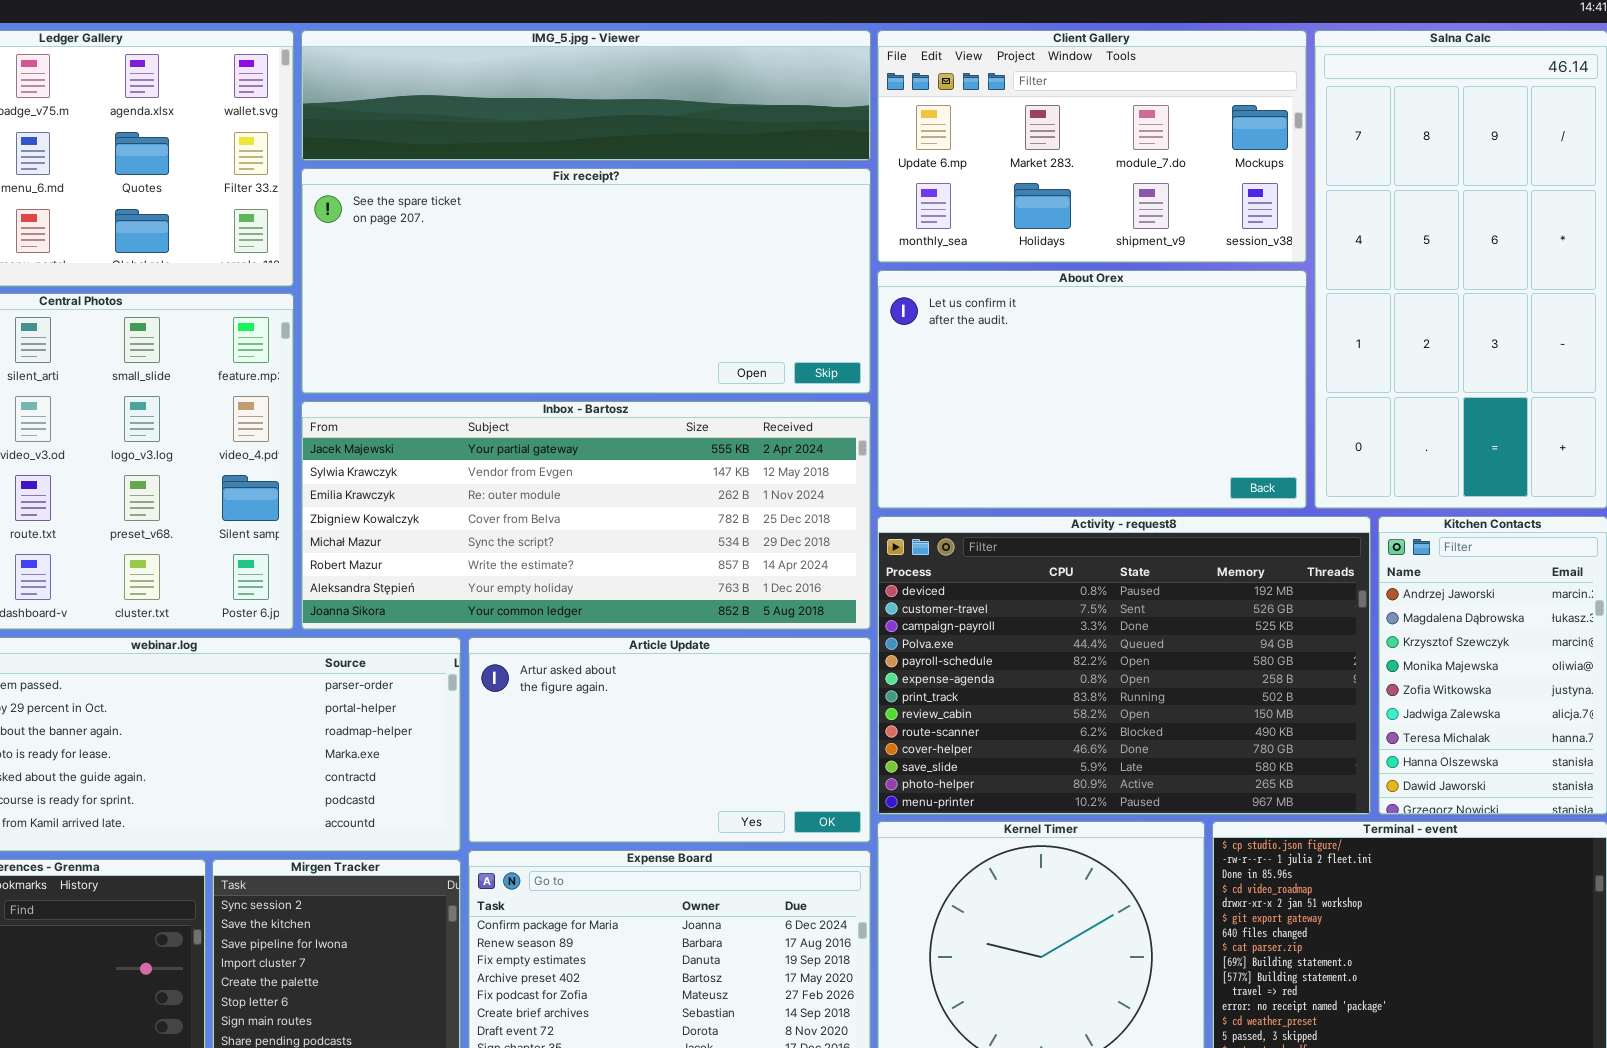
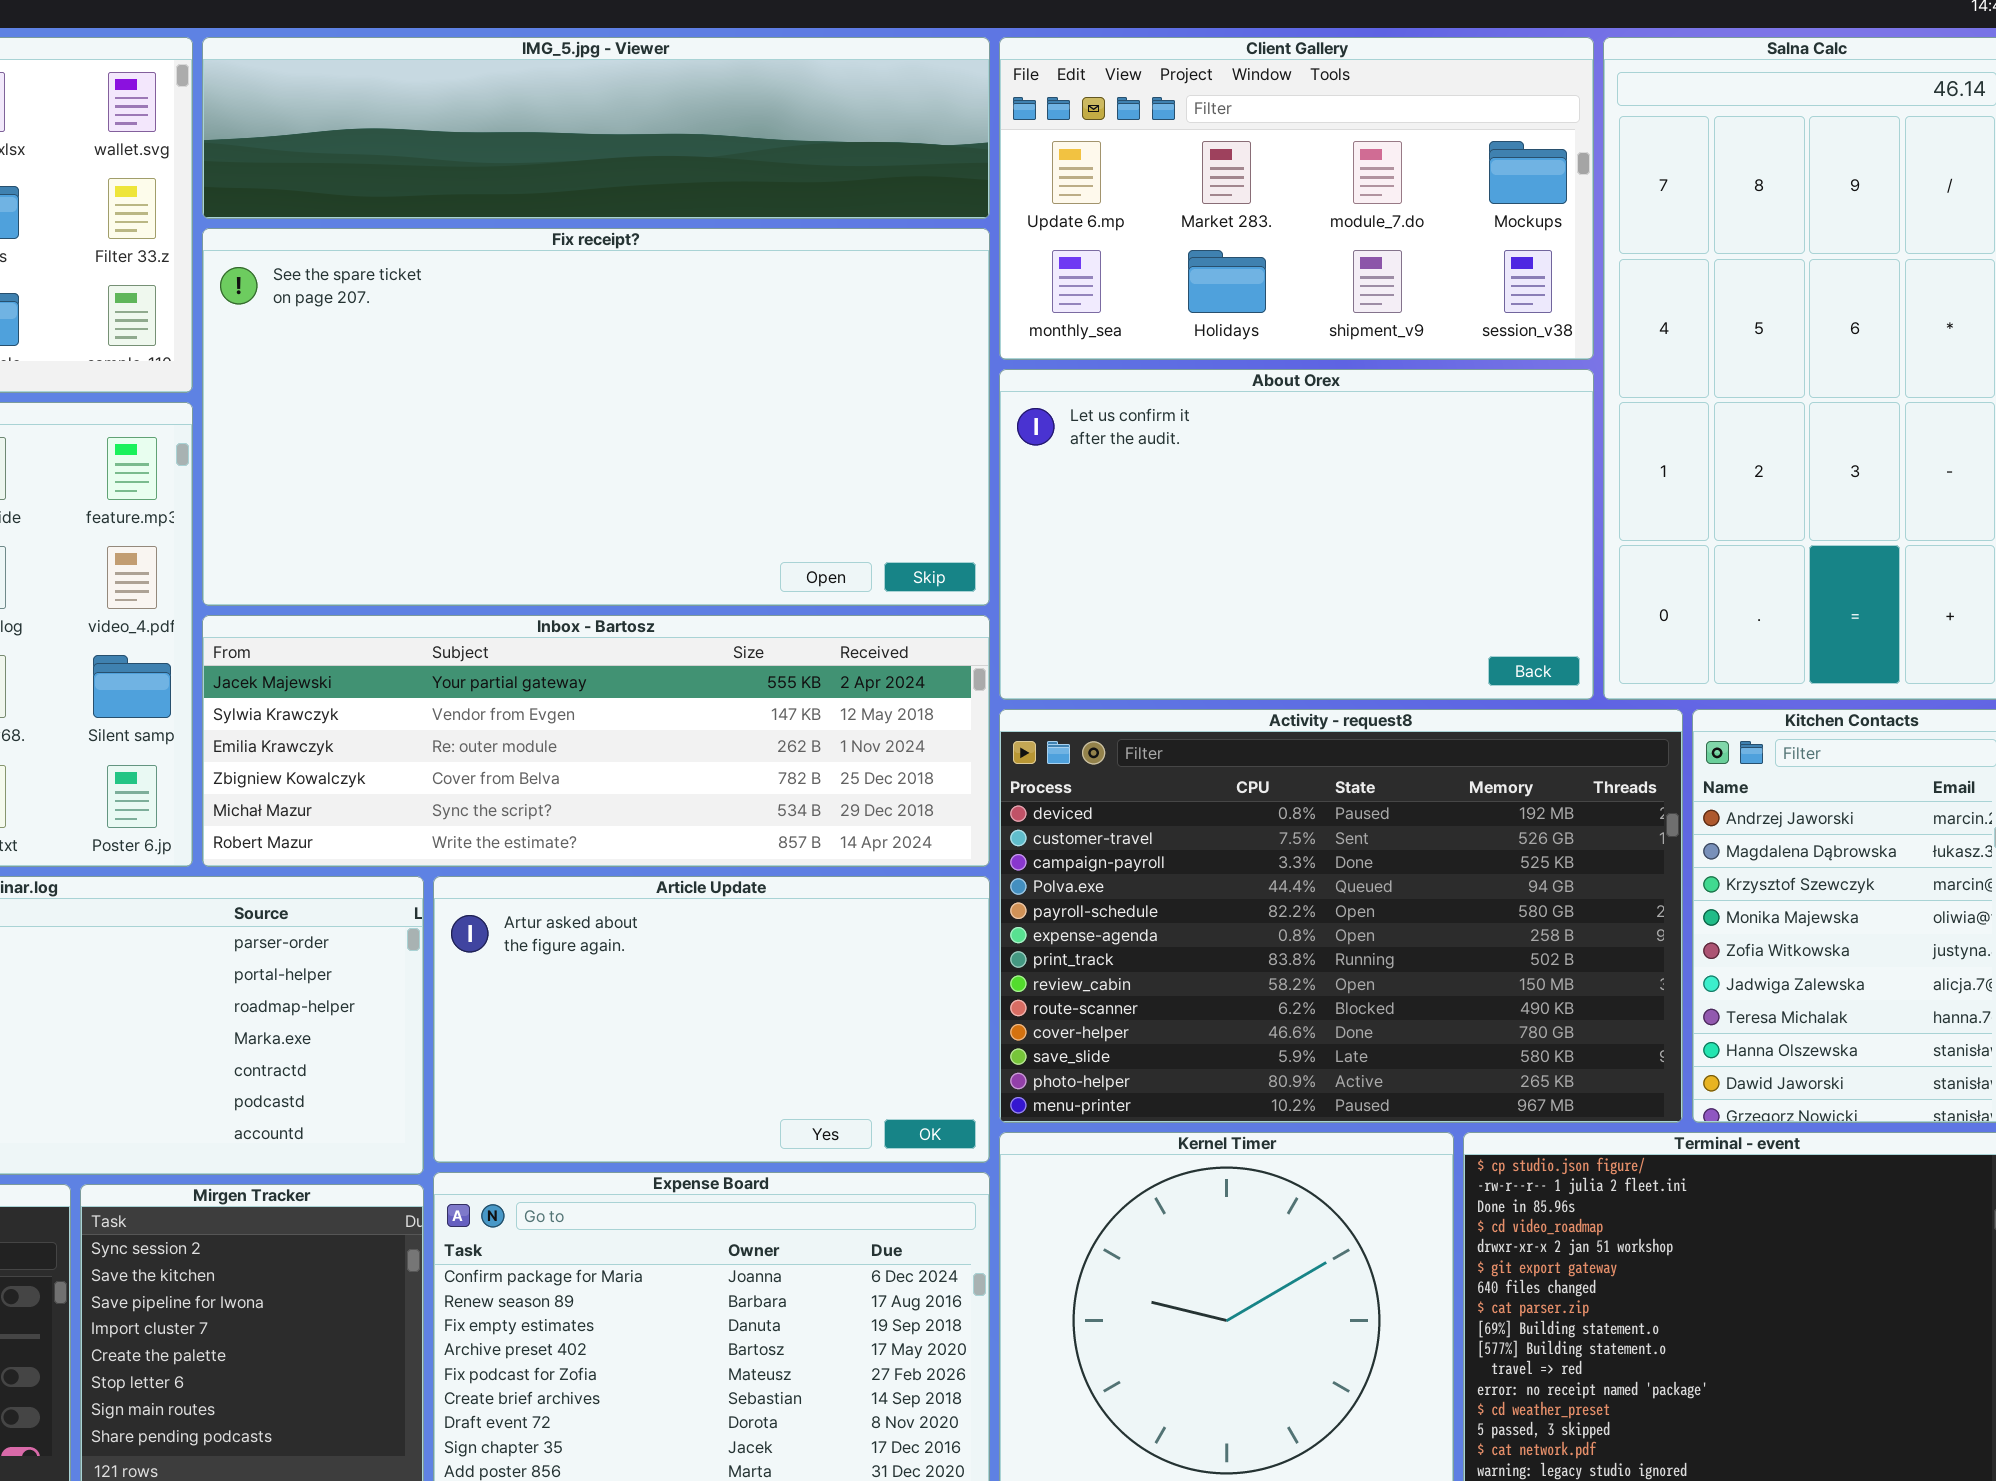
Fix receipt?: [301,168,871,394] -> [202,228,990,606], resized
Inbox - Bartosz: [301,401,871,630] -> [202,615,990,867], resized

